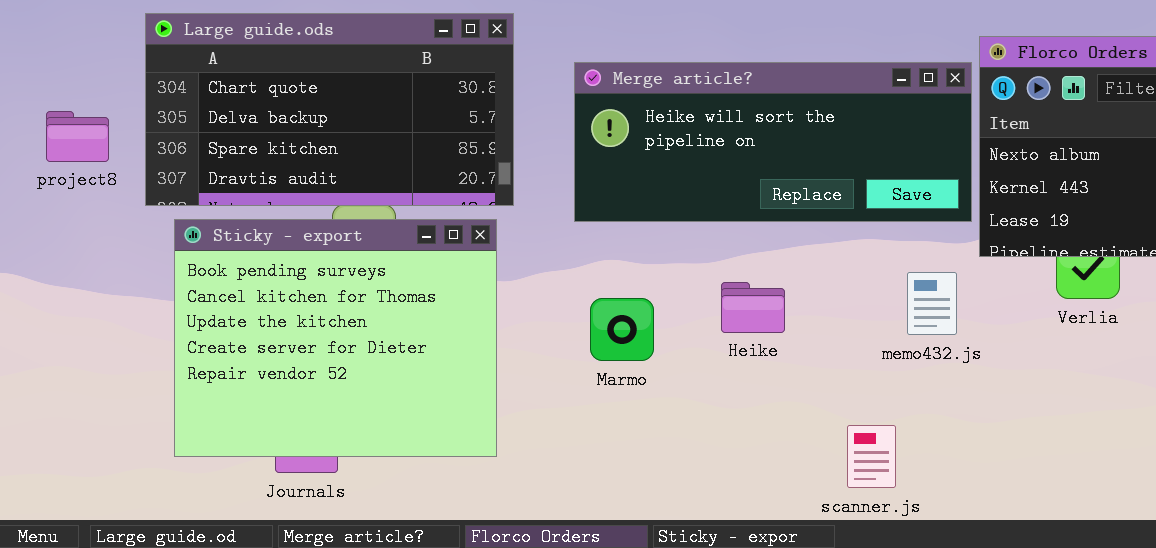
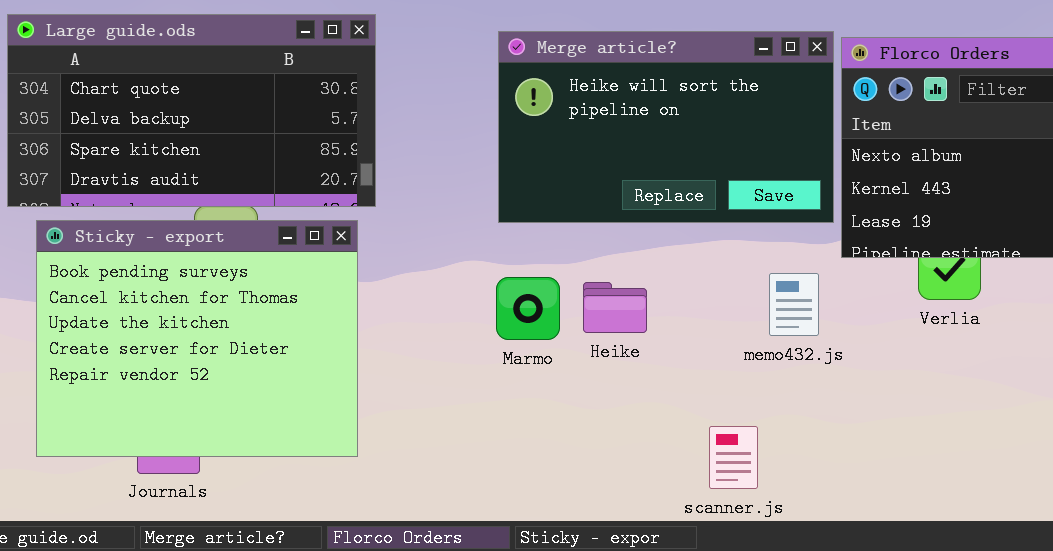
Merge article?: [574,62,972,222] -> [498,31,834,223], resized
Marmo: [590,298,654,361] -> [496,277,560,340], moved

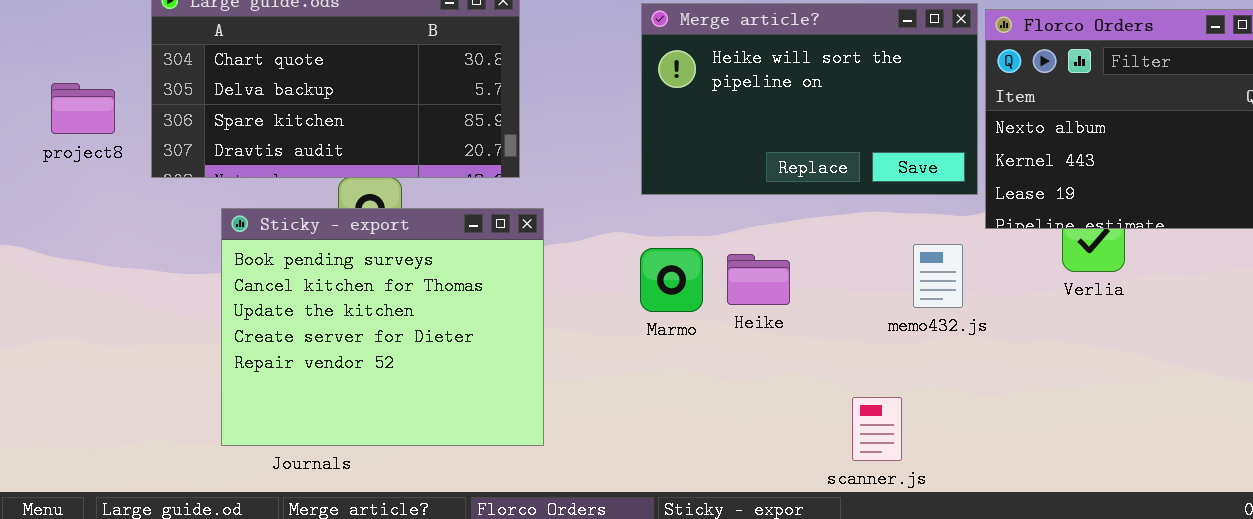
Sticky - export: [36,220,358,457] -> [221,208,544,446], moved

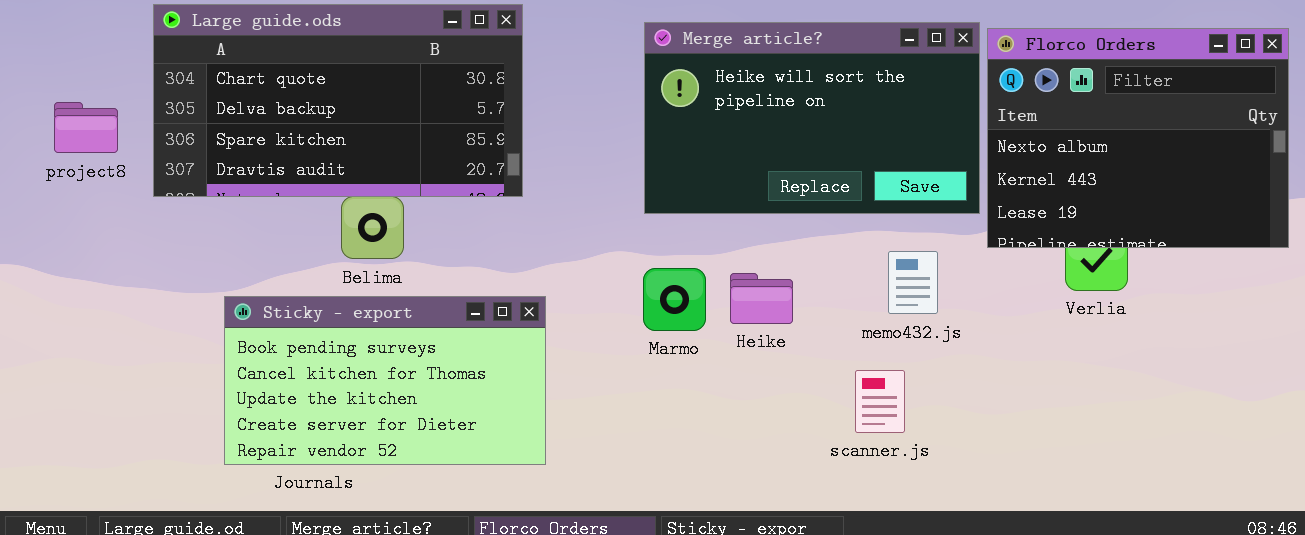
Sticky - export: [221,208,544,446] -> [224,296,546,465], resized
memo432.js: [913,244,963,308] -> [888,251,938,314], moved
scanner.js: [852,397,902,461] -> [855,370,905,433], moved

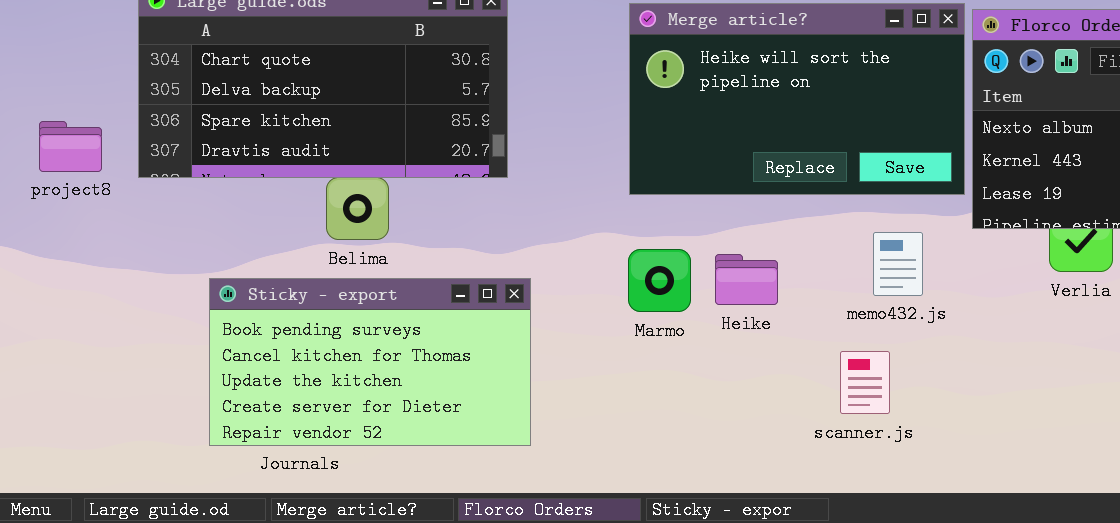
project8: [54,102,118,153] -> [39,121,102,172], moved

